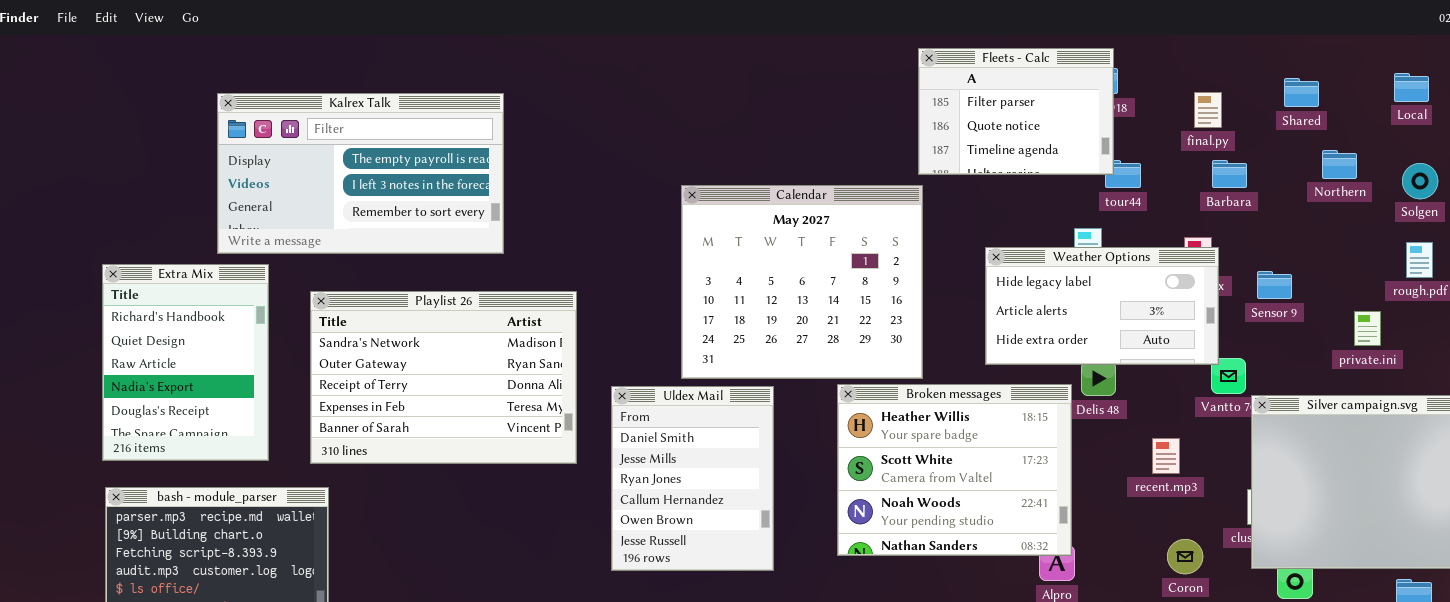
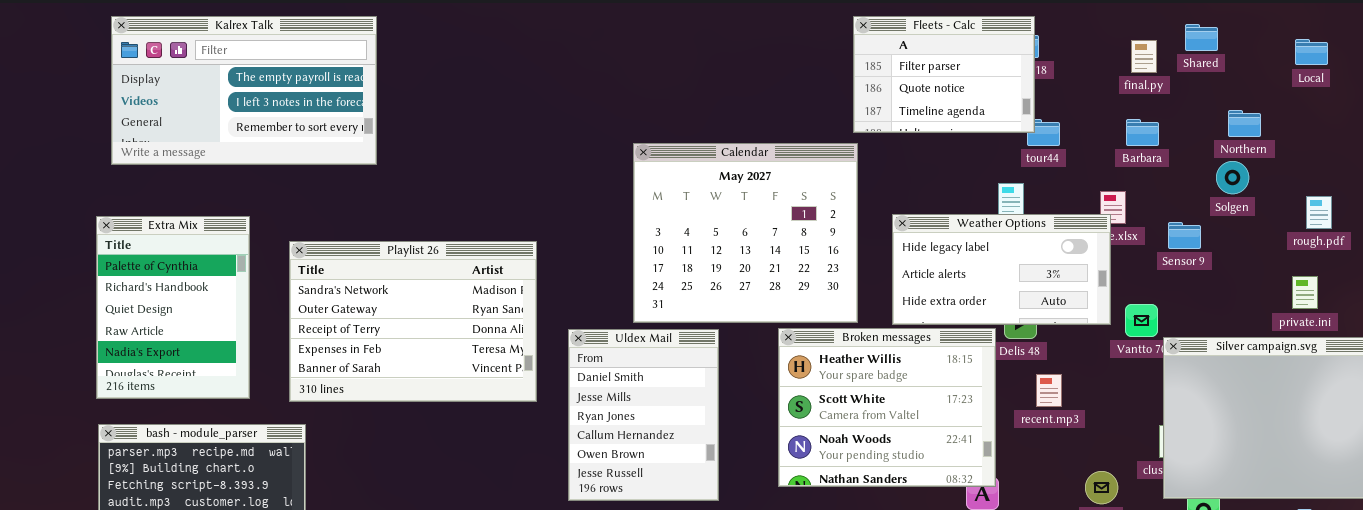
Shared: [1284,78,1319,107] -> [1185,24,1218,51], moved
final.py: [1194,92,1222,128] -> [1131,40,1157,73], moved
Kalrex Talk: [217,93,504,254] -> [111,16,377,165], moved
Solgen: [1402,163,1438,199] -> [1216,161,1249,194], moved
Weather Options: [985,247,1219,365] -> [892,214,1111,325], moved
Extra Mix: [102,264,269,461] -> [96,216,250,399], scrolled up 1 row
private.ini: [1354,311,1381,346] -> [1292,276,1318,309], moved
recent.mp3: [1152,438,1180,474] -> [1036,374,1062,407], moved

